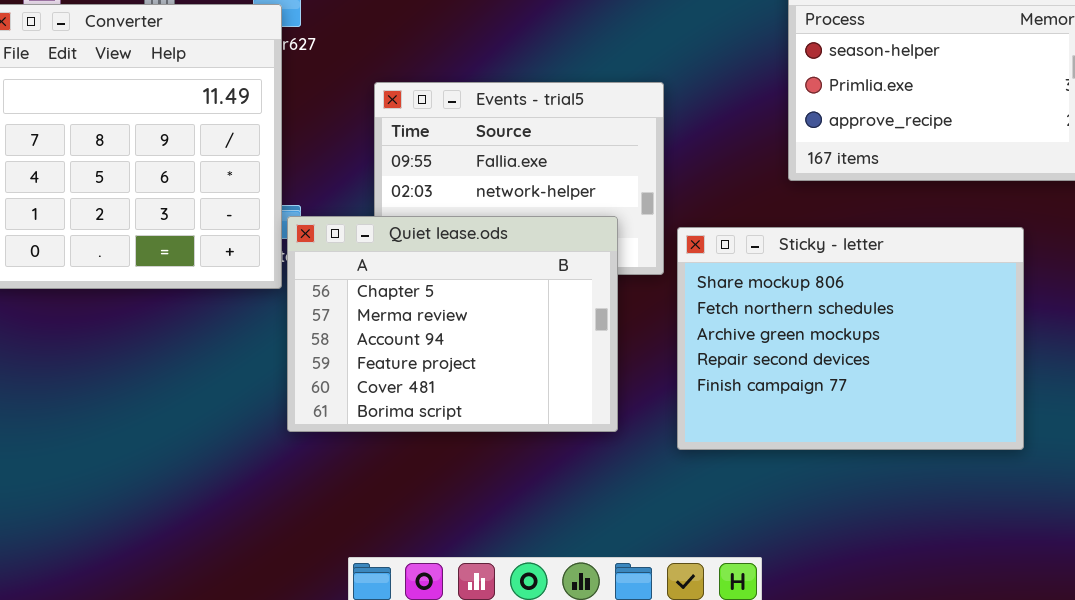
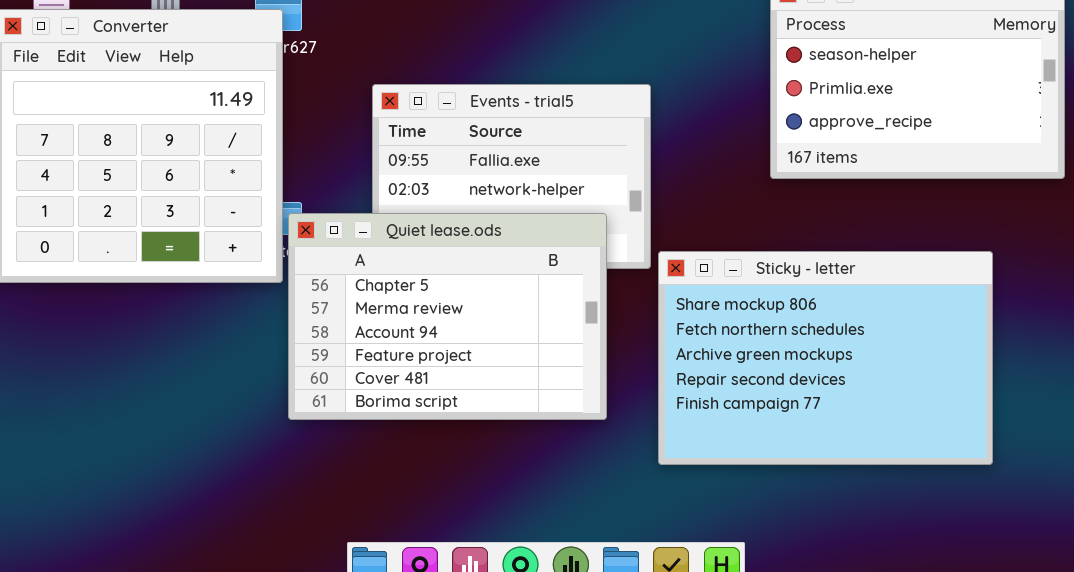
Sticky - letter: [677,227,1024,450] -> [658,251,993,465], moved

